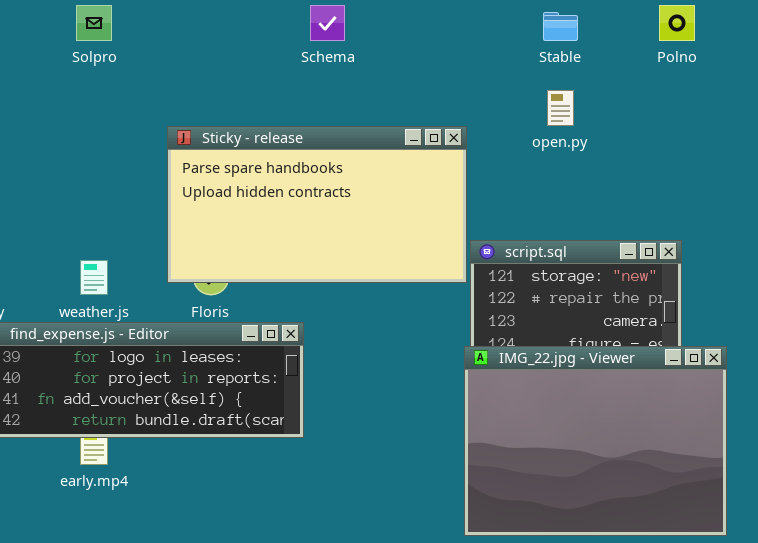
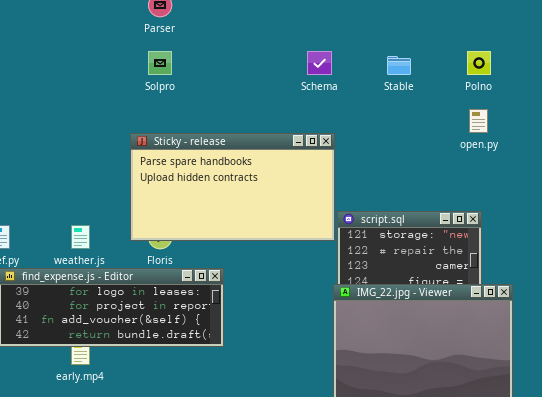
Solpro: [76,5,112,41] -> [148,51,172,75], moved
Schema: [310,5,345,41] -> [307,51,332,75], moved
open.py: [547,90,574,126] -> [469,109,488,133], moved

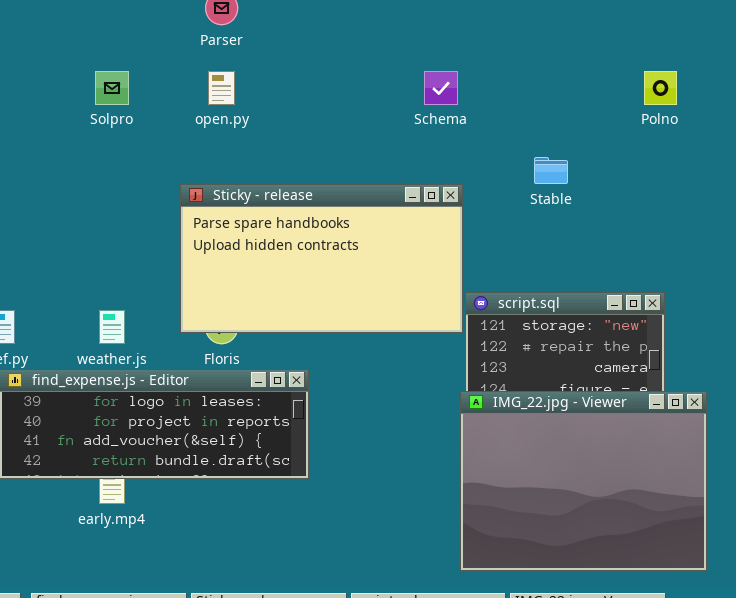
Solpro: [148,51,172,75] -> [95,71,129,105], moved
Stable: [387,56,411,75] -> [534,157,568,184], moved
open.py: [469,109,488,133] -> [208,71,235,105], moved

